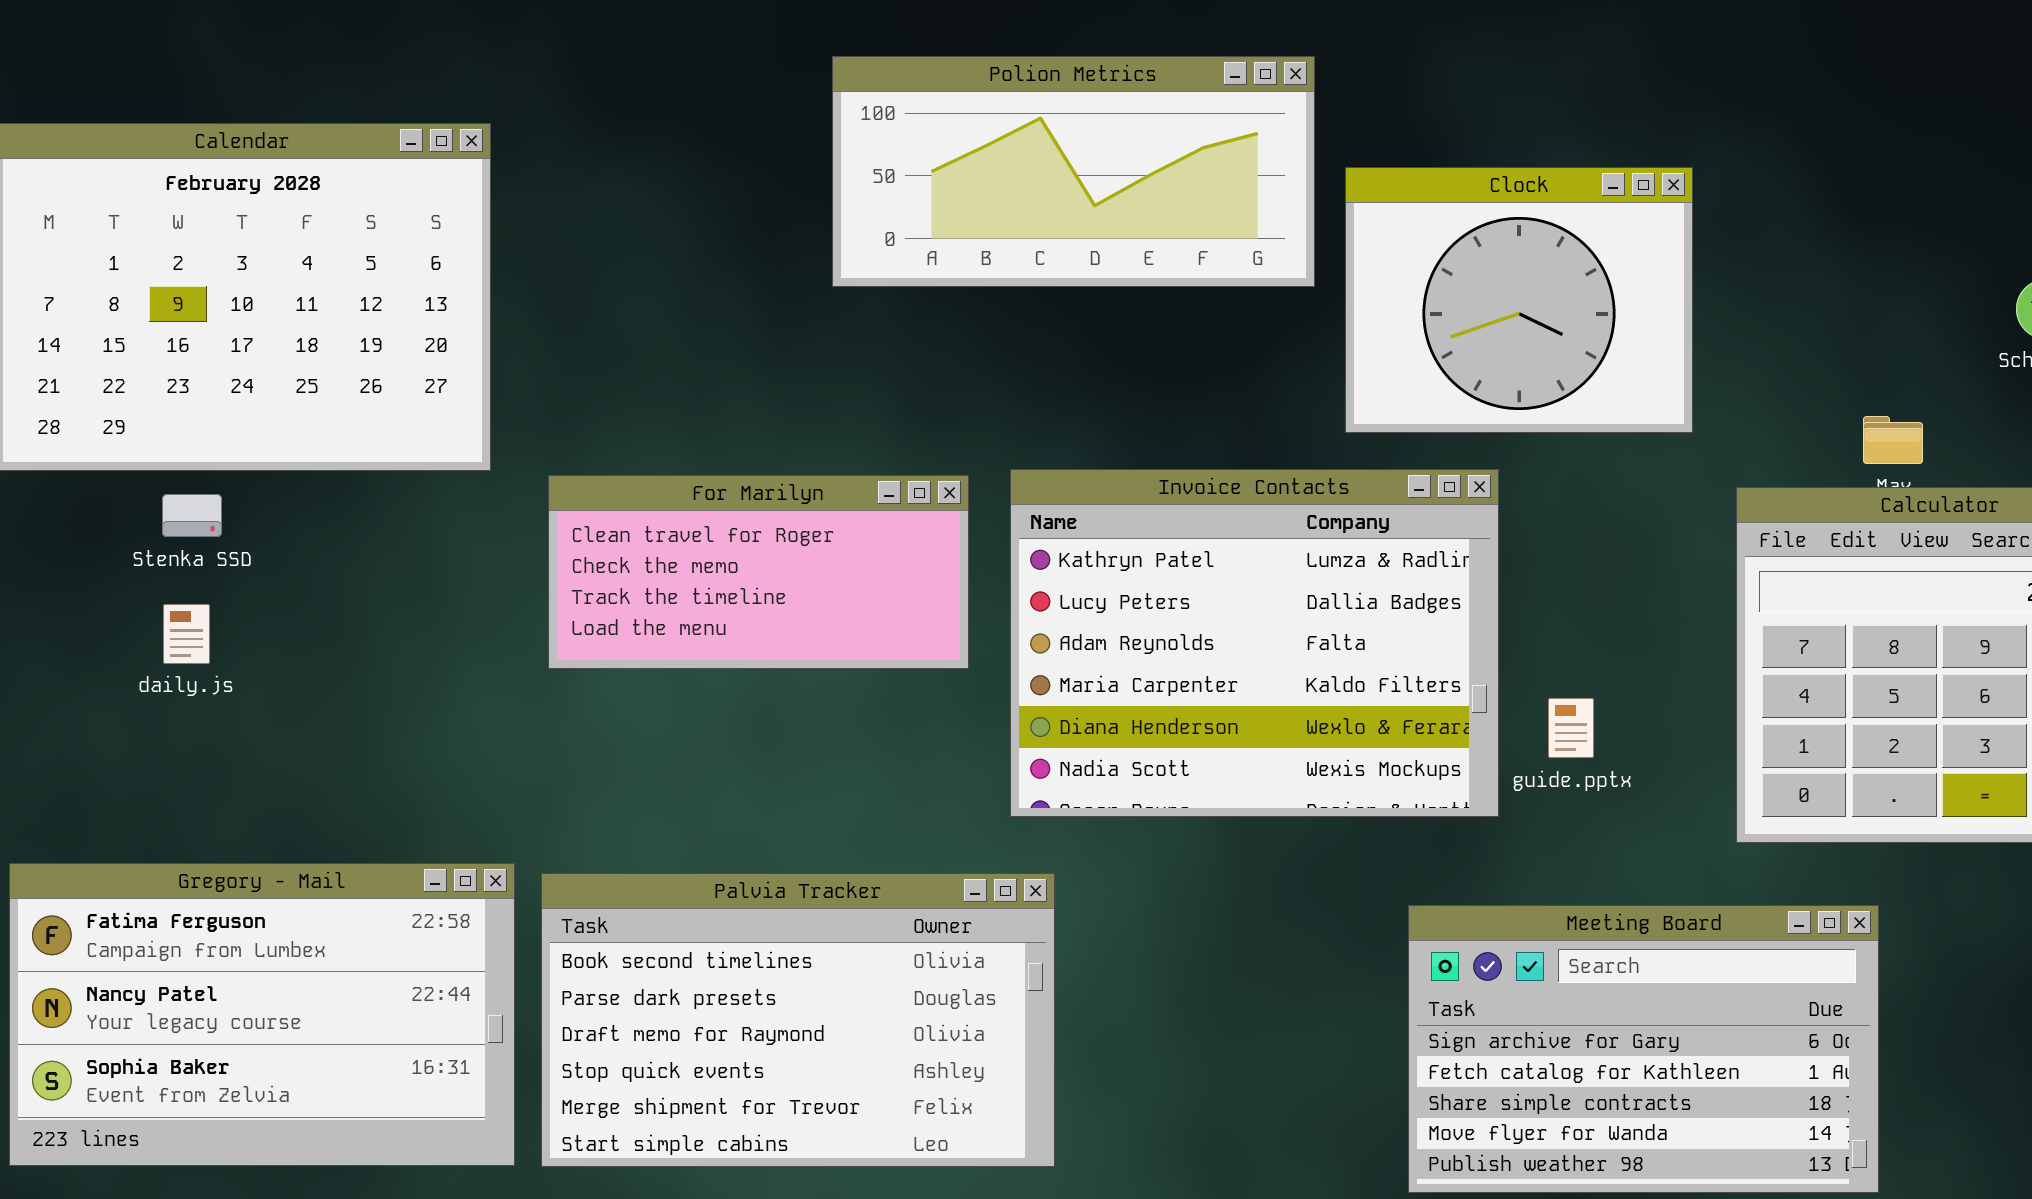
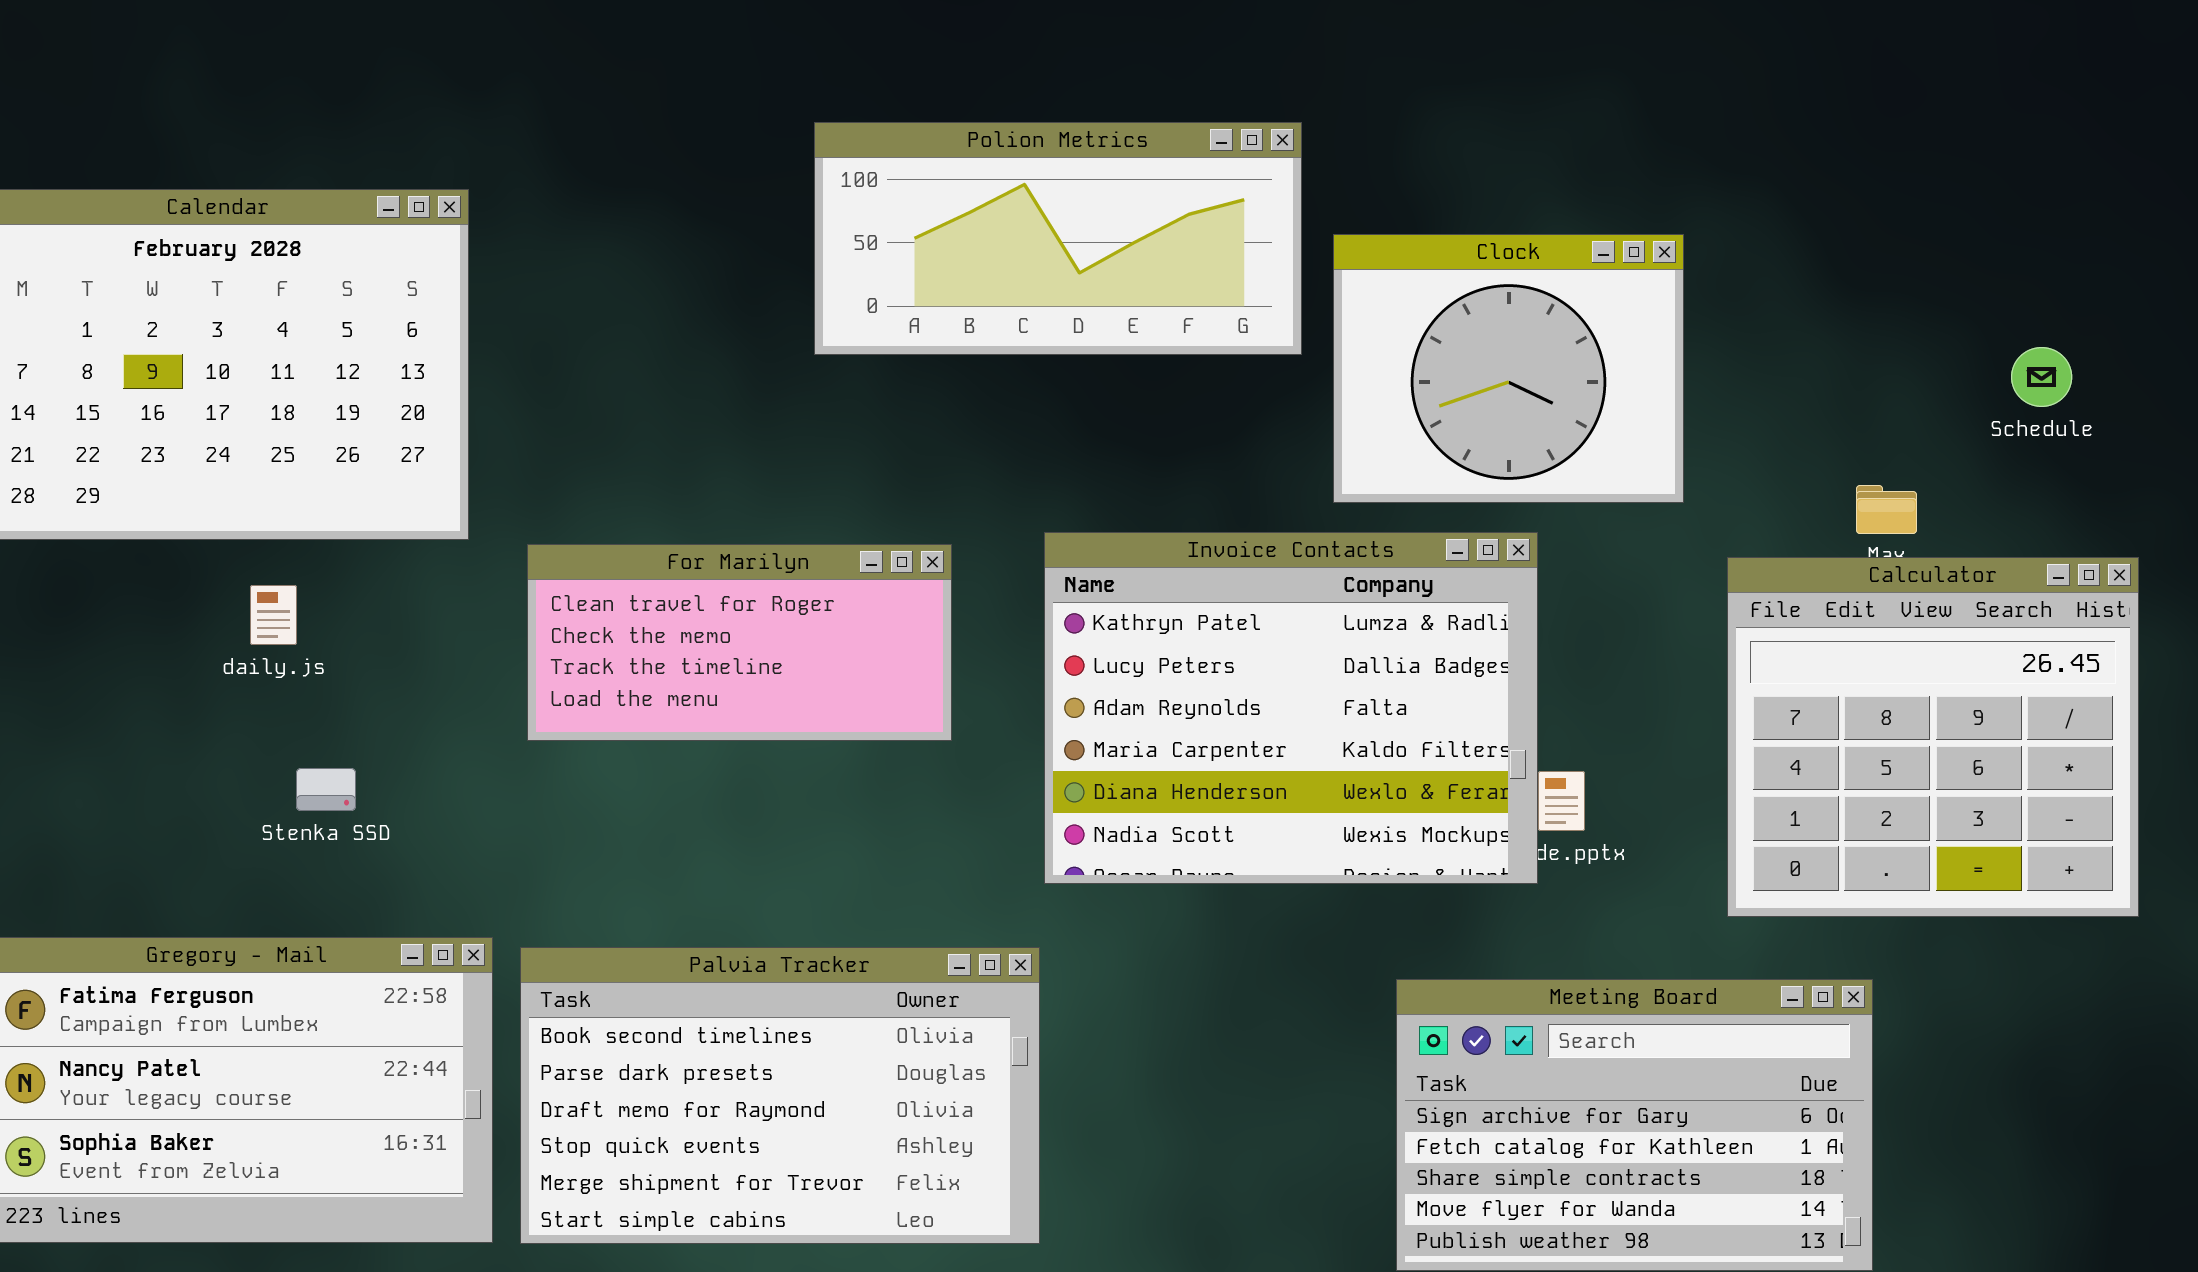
Invoice Contacts: [1010,469,1499,817] -> [1044,532,1538,884], moved
Stenka SSD: [162,494,222,537] -> [296,768,356,811], moved
daily.js: [163,604,210,664] -> [250,585,297,645], moved

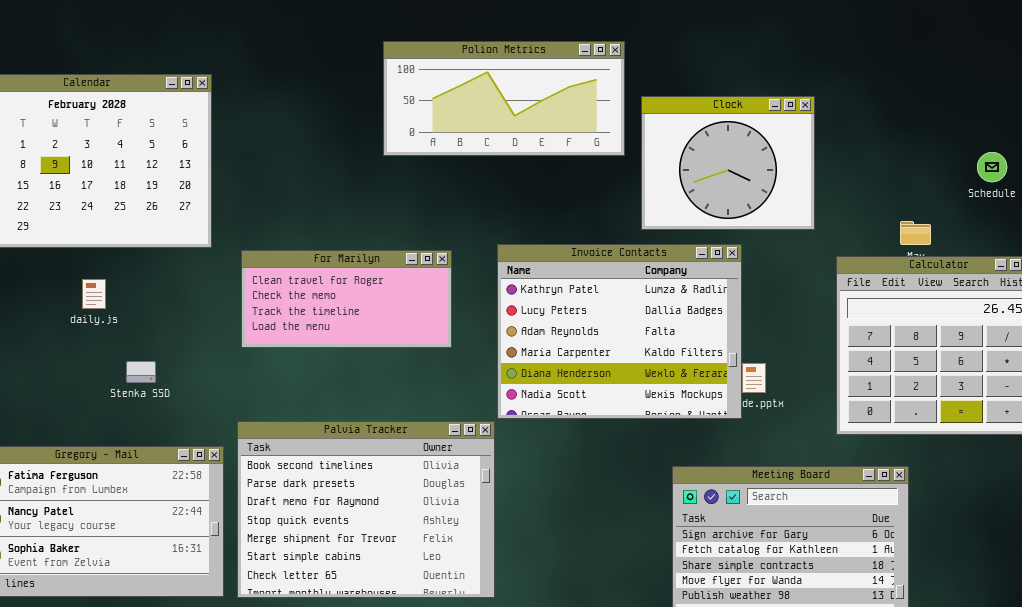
daily.js: [250,585,297,645] -> [82,279,106,309], moved
Palvia Tracker: [520,947,1040,1244] -> [237,421,495,598], resized

